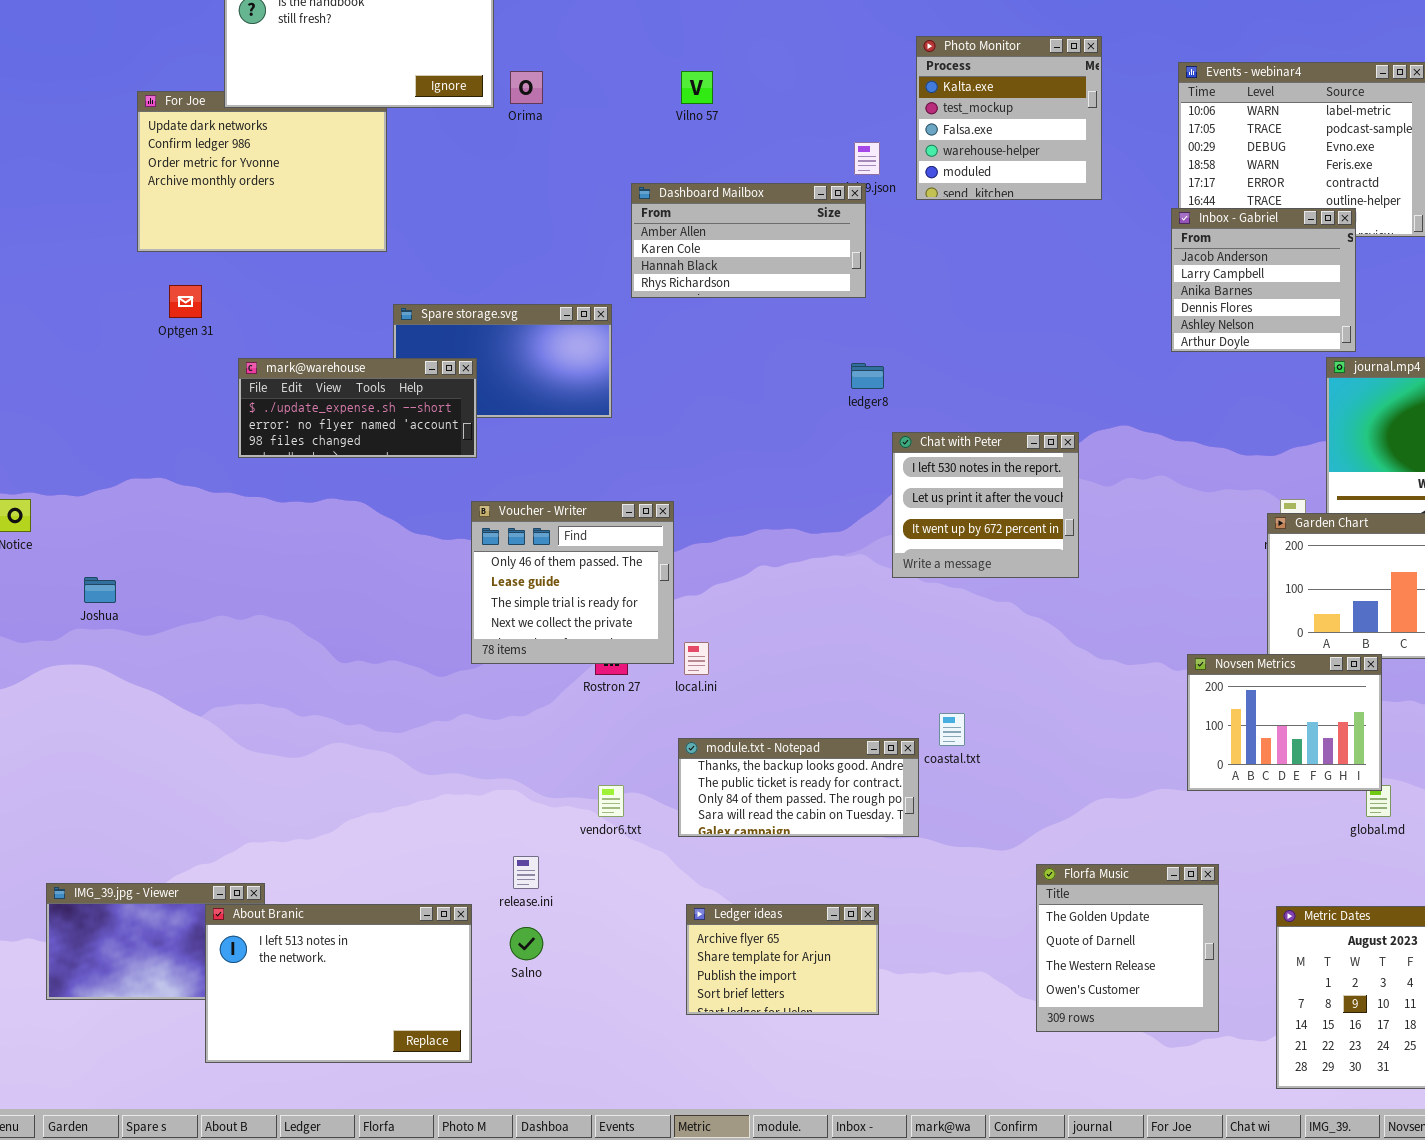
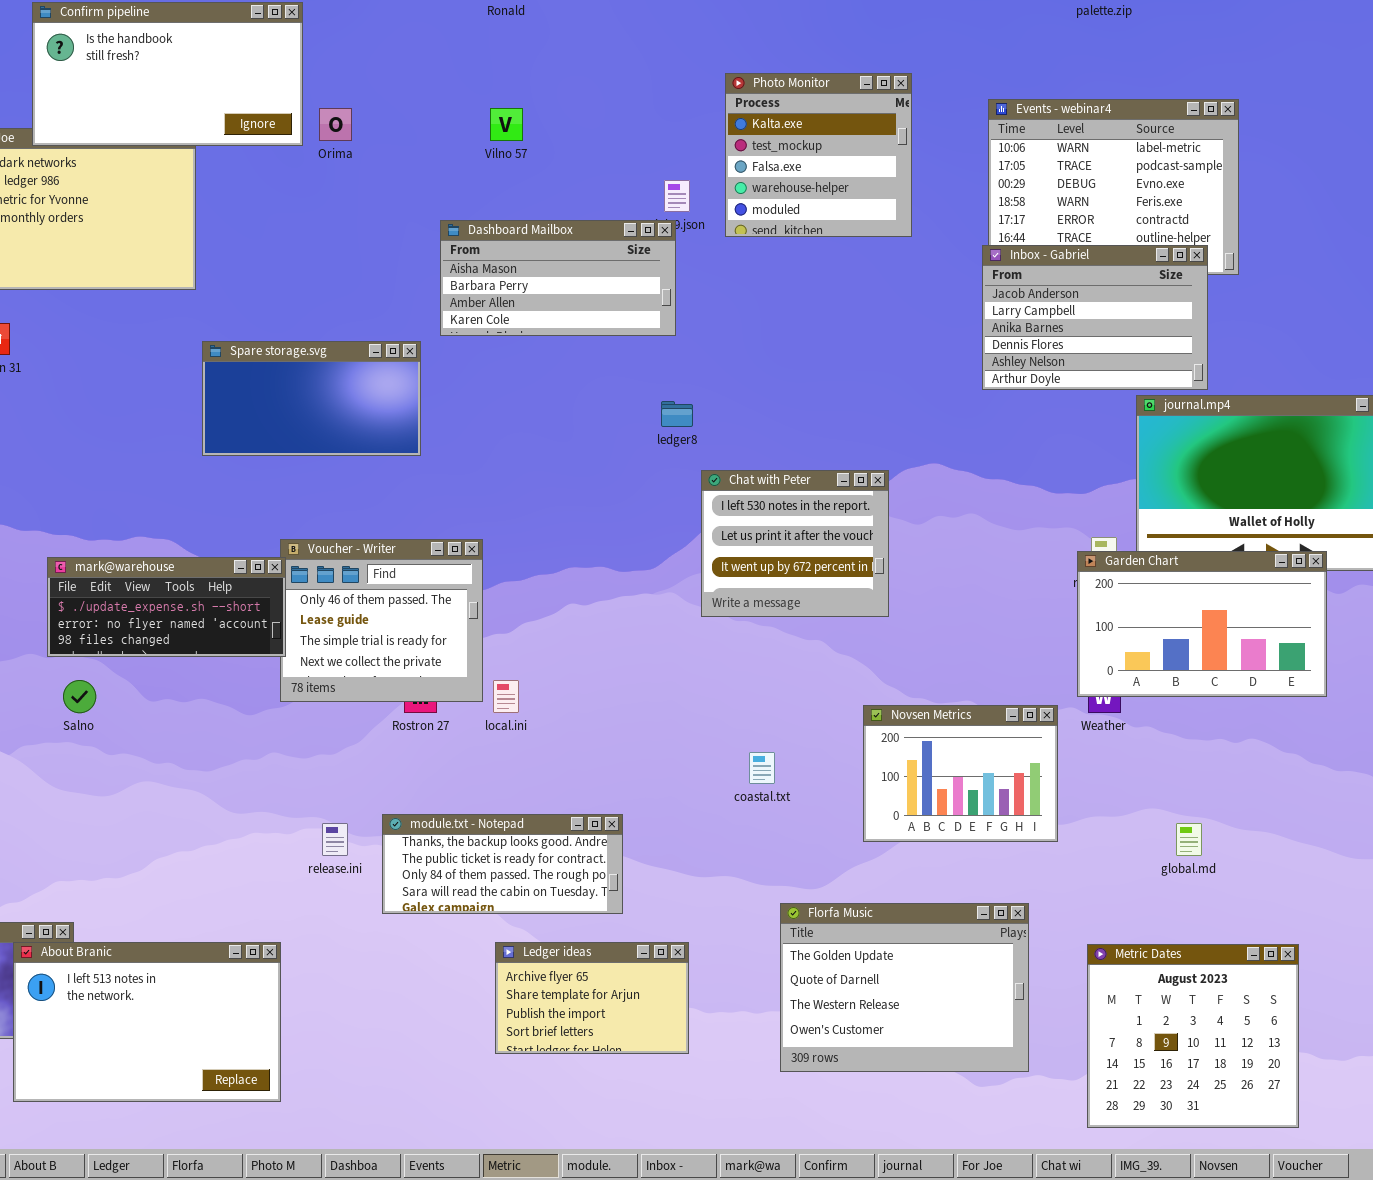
Dashboard Mailbox: [631,183,866,298] -> [440,220,676,336], scrolled up 2 rows
Inbox - Gabriel: [1171,208,1356,352] -> [982,245,1208,390], resized
mark@warehouse: [238,358,477,458] -> [47,557,286,657], moved
Novsen Metrics: [1187,654,1382,791] -> [863,705,1058,842], moved
module.txt - Notepad: [678,738,919,837] -> [382,814,623,914], moved
release.ini: [513,856,539,889] -> [322,823,348,856], moved
Florfa Music: [1036,864,1219,1032] -> [780,903,1029,1072], resized
Salno: [510,927,543,960] -> [63,680,96,713], moved

